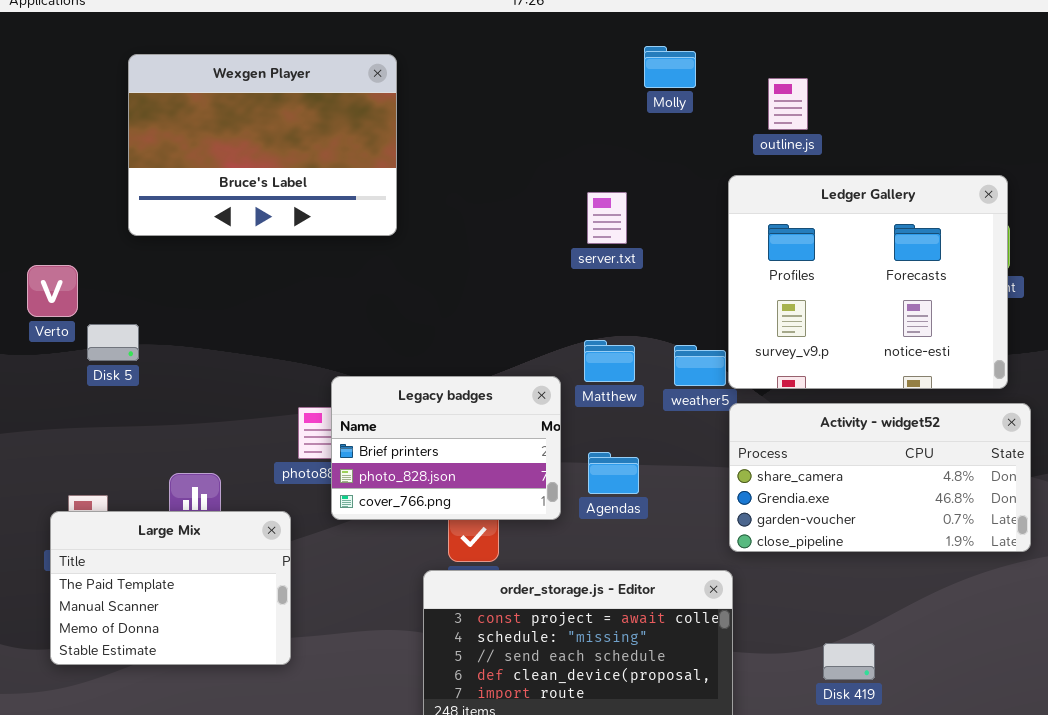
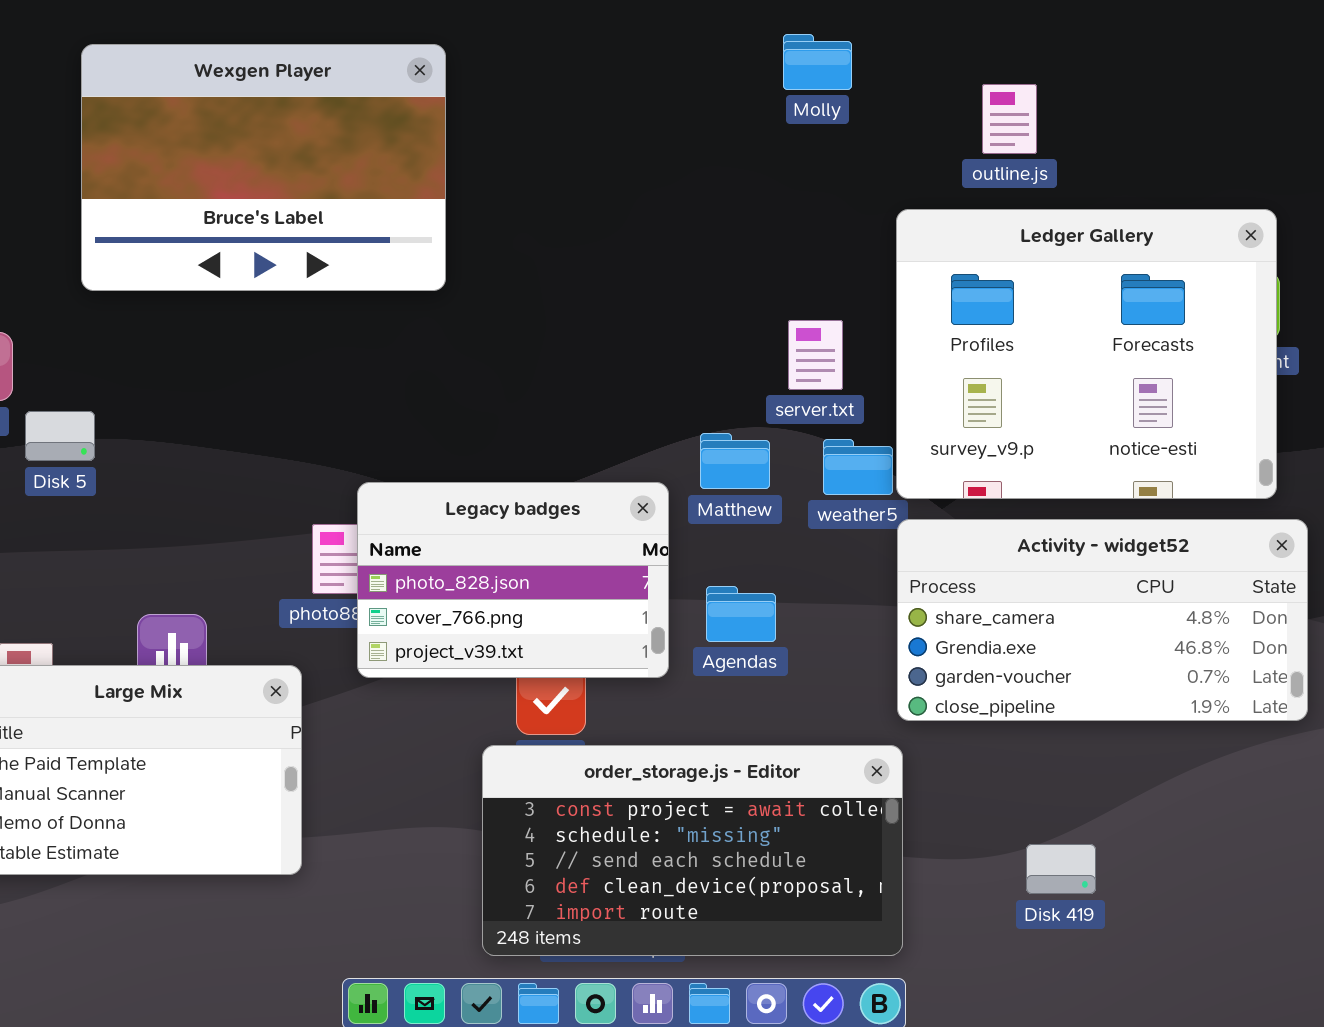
outline.js: [768,78,808,130] -> [982,84,1037,154], moved
server.txt: [587,192,627,244] -> [788,320,843,390], moved
Legacy badges: [331,376,561,520] -> [357,482,669,678], scrolled down 1 row

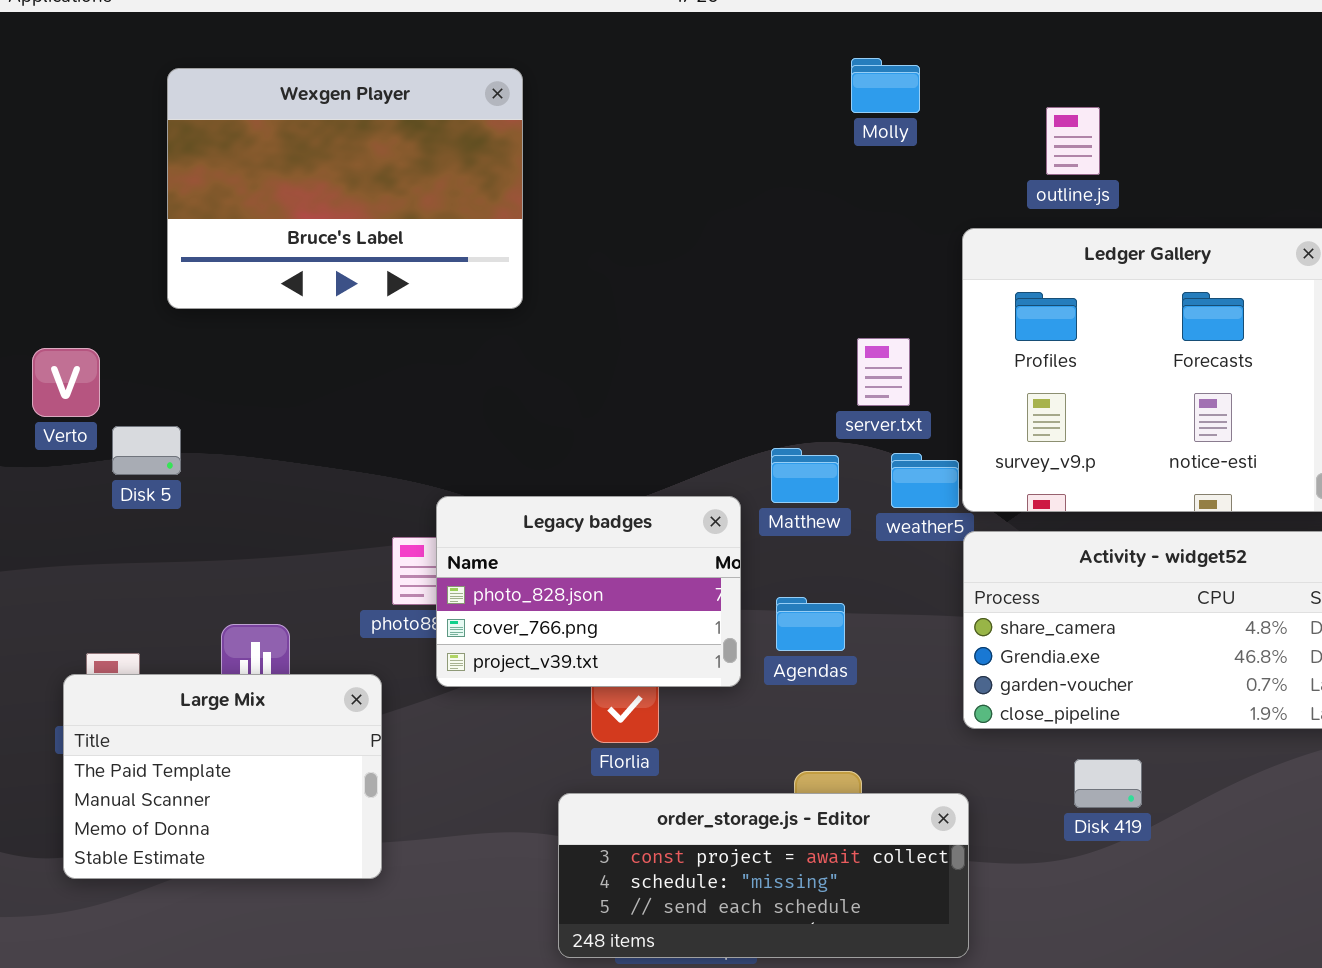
order_storage.js - Editor: [482,745,903,956] -> [558,793,969,958], resized
Disk 419: [1026,844,1096,894] -> [1074,759,1142,808], moved

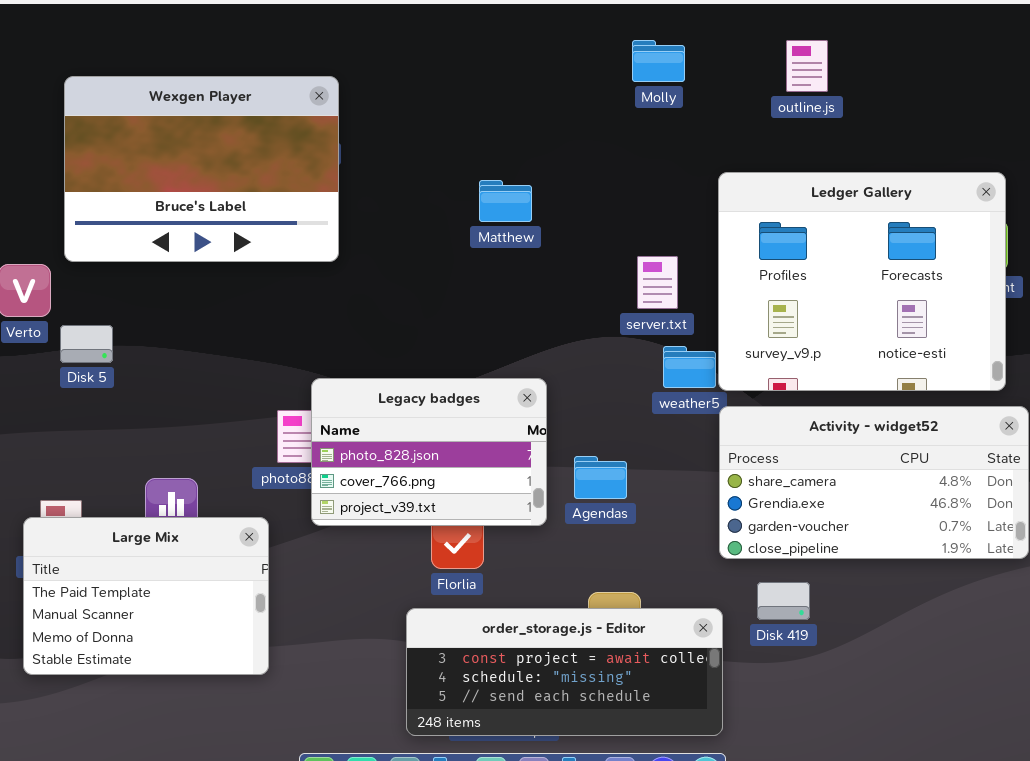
Wexgen Player: [167,68,523,309] -> [64,76,339,262], moved
outline.js: [1046,107,1100,175] -> [786,40,828,92], moved
Matthew: [771,448,839,503] -> [479,180,532,222], moved
Disk 419: [1074,759,1142,808] -> [757,582,810,620], moved

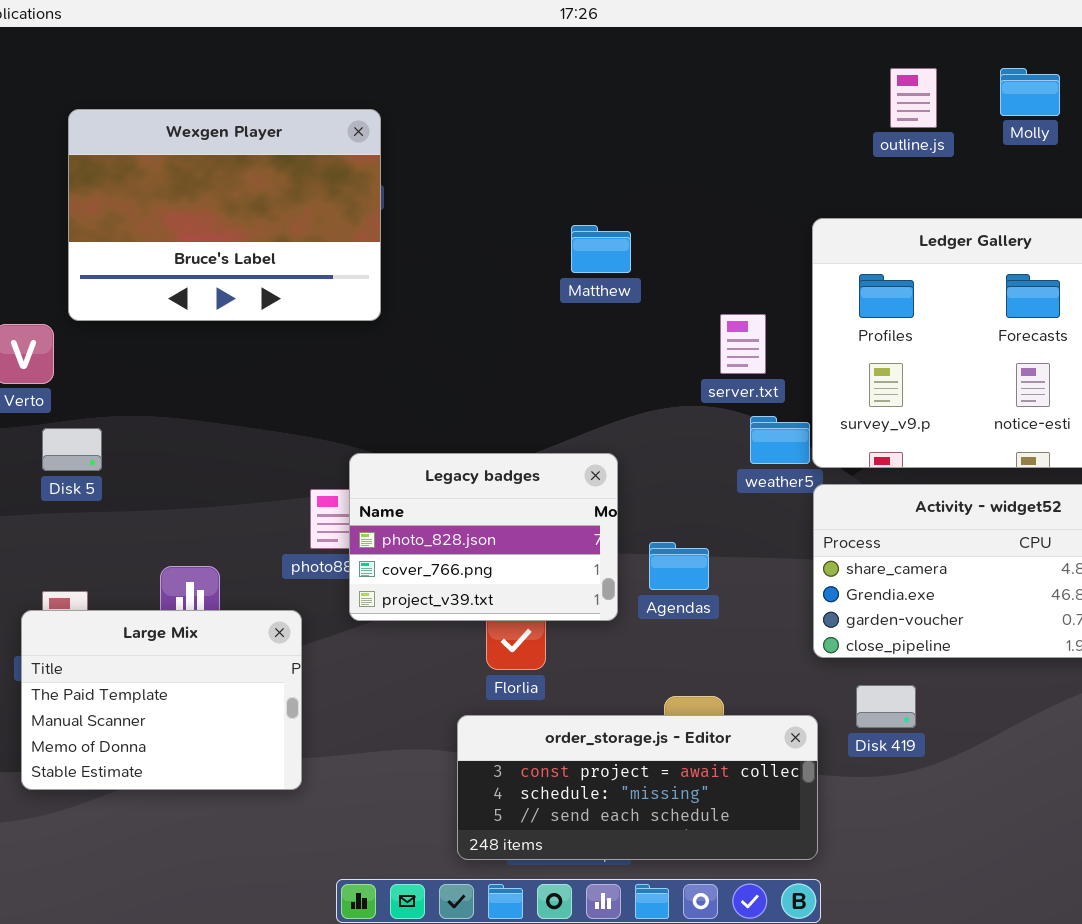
Molly: [632,40,685,82] -> [1000,68,1060,116], moved
Matthew: [479,180,532,222] -> [571,225,631,273], moved
Disk 5: [60,325,113,363] -> [42,428,102,471], moved

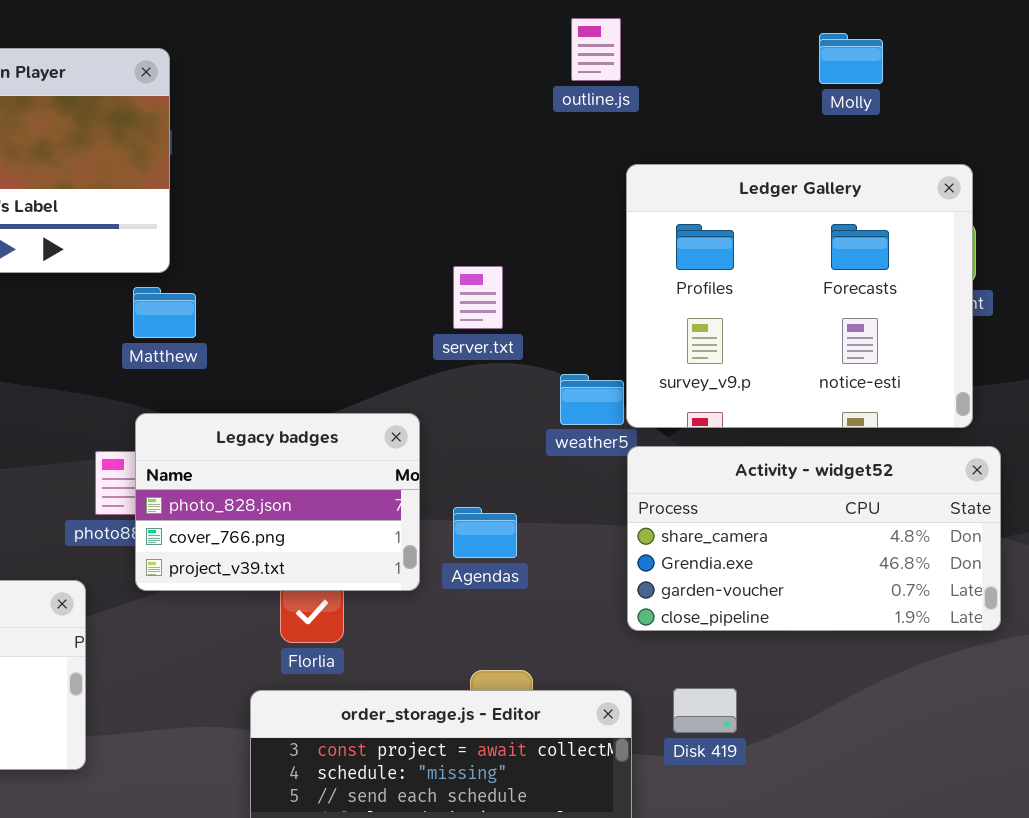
outline.js: [890,68,937,128] -> [571,18,621,81], moved
Molly: [1000,68,1060,116] -> [819,33,883,84], moved
Matthew: [571,225,631,273] -> [133,287,196,338], moved
server.txt: [720,314,766,374] -> [453,266,503,329], moved
Disk 419: [856,685,916,728] -> [673,688,737,733], moved

